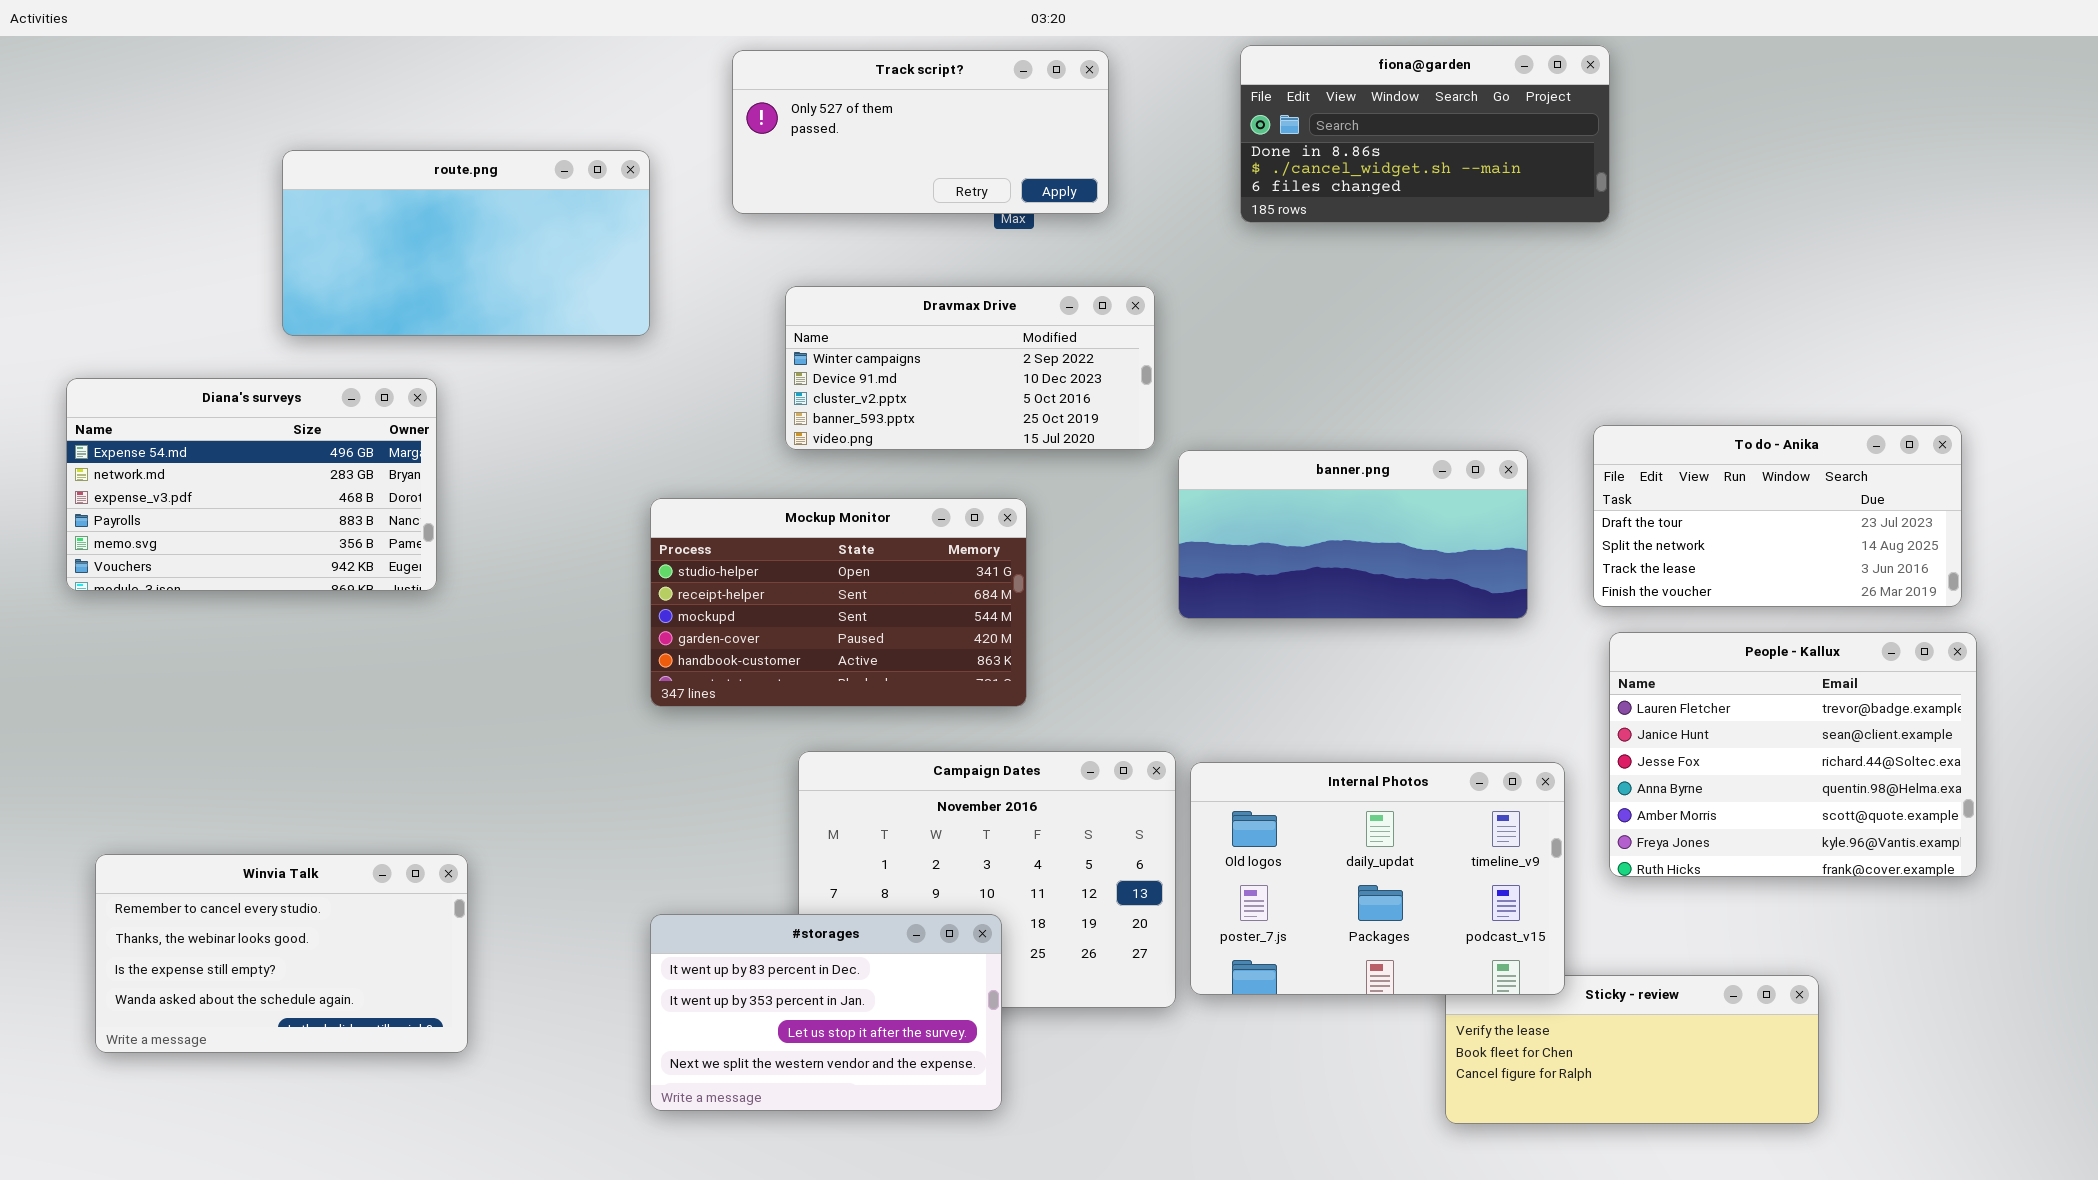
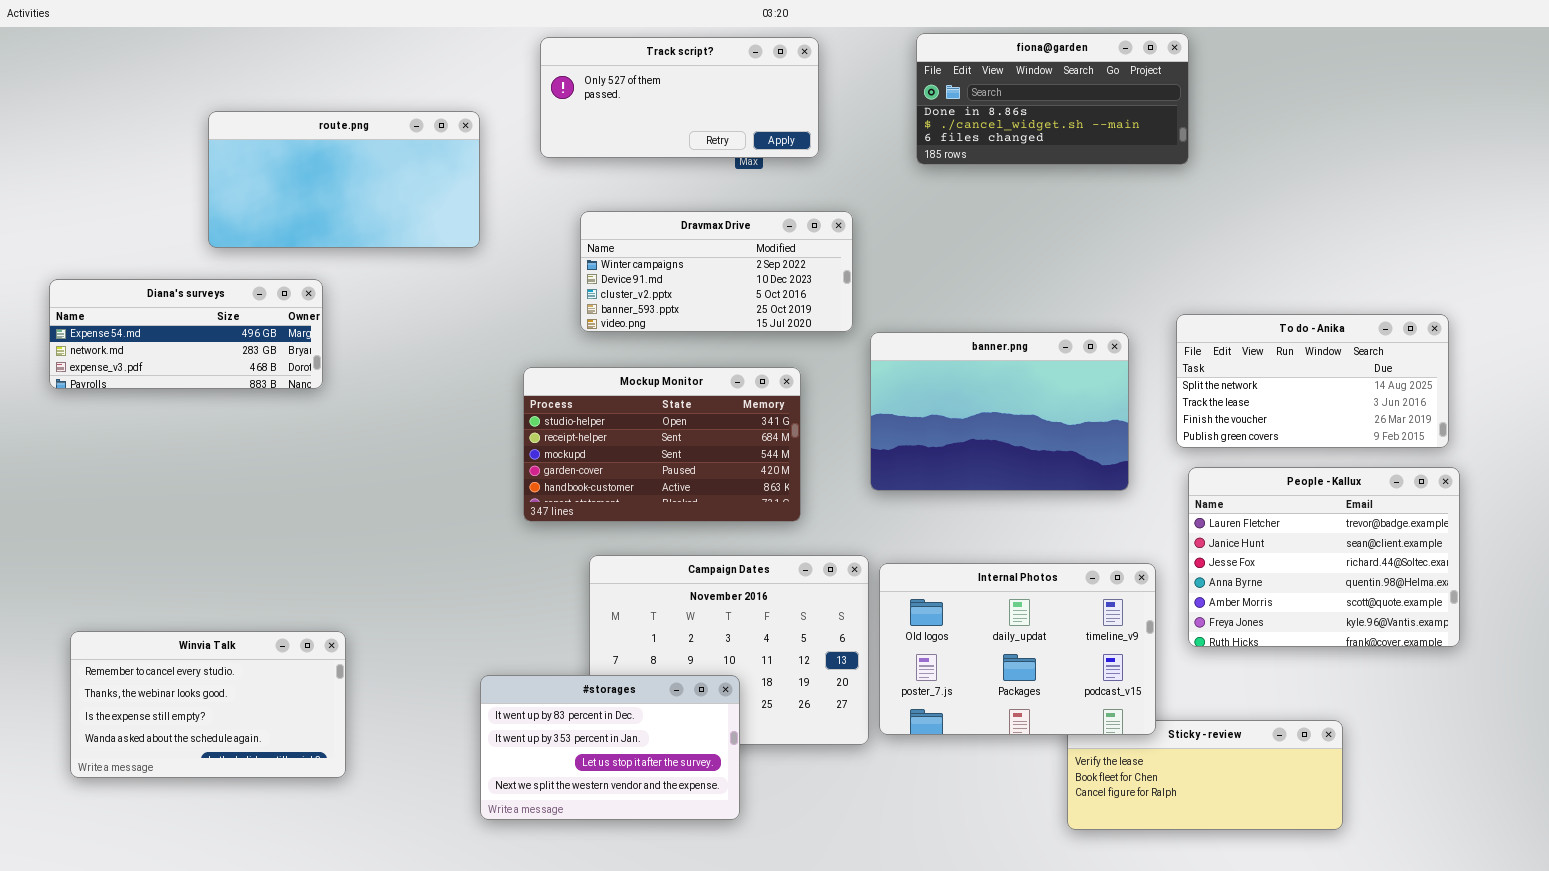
Diana's surveys: [66,378,437,591] -> [49,279,323,389], resized
To do - Anika: [1593,425,1962,607] -> [1176,314,1449,448], scrolled down 1 row
banner.png: [1178,450,1528,619] -> [870,332,1129,491], resized
Mockup Monitor: [650,498,1027,707] -> [523,367,801,522], moved

